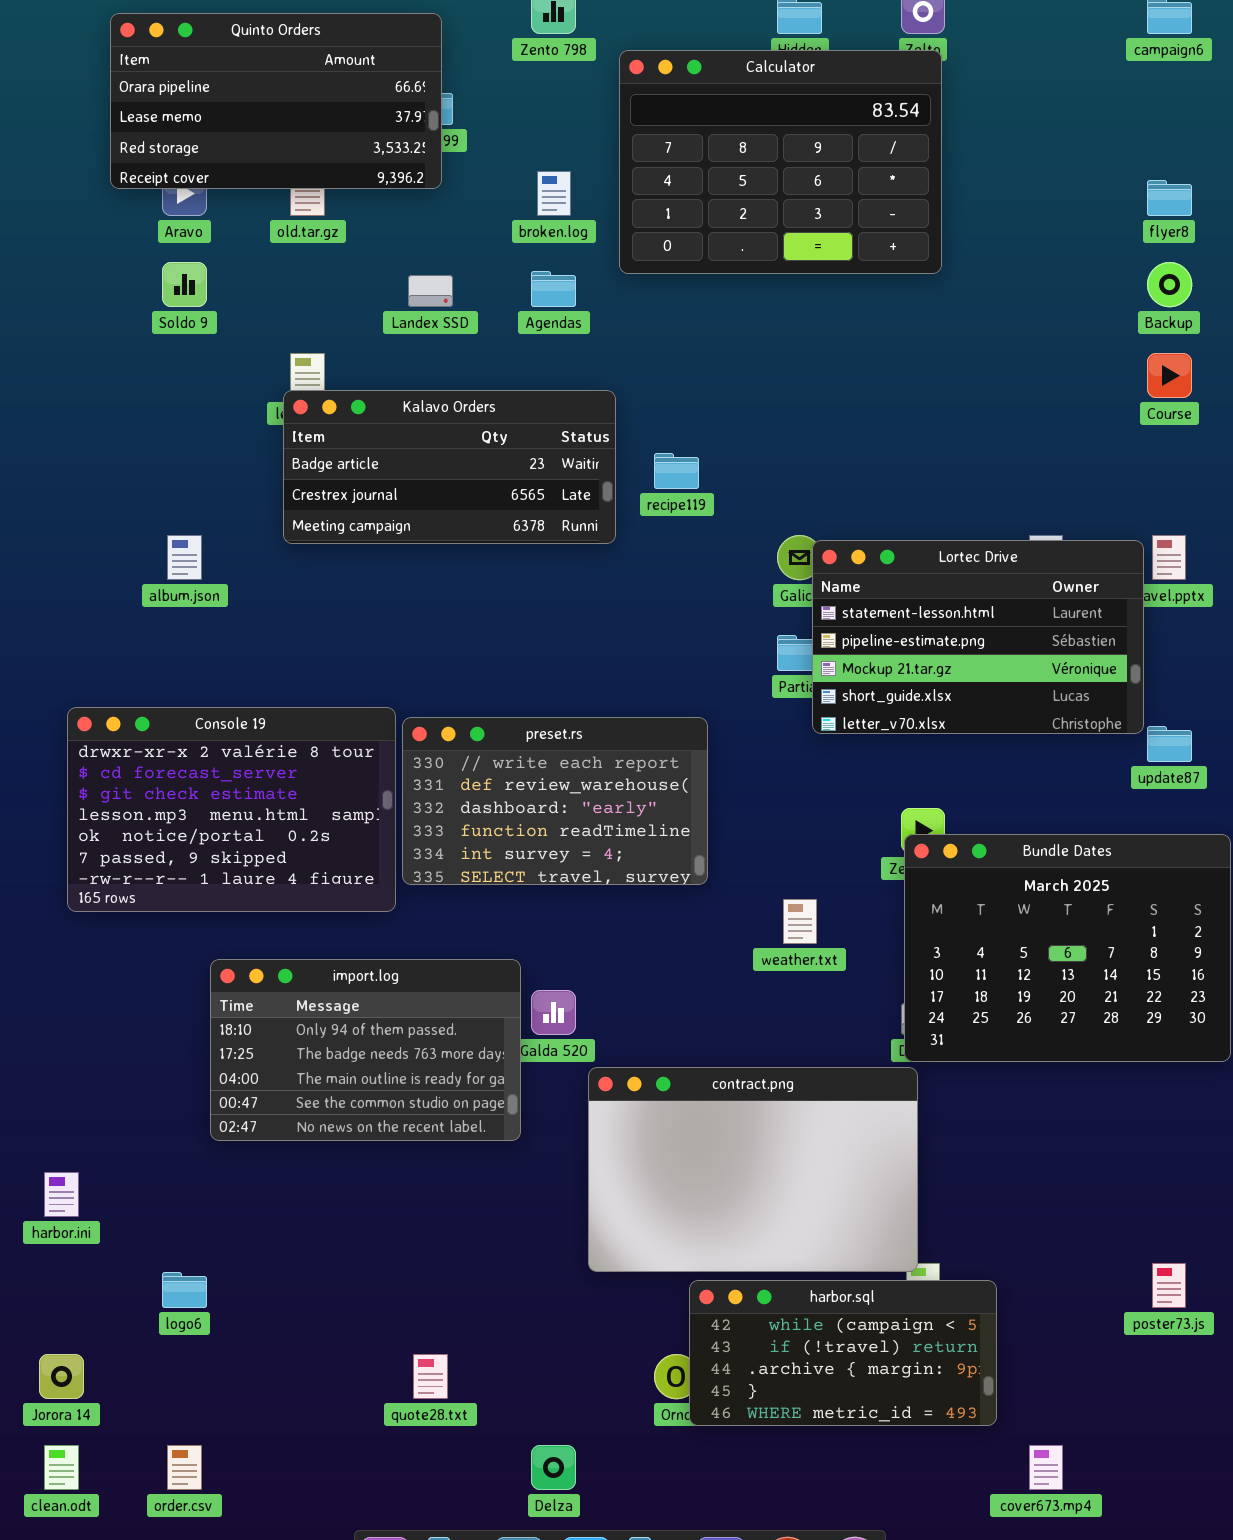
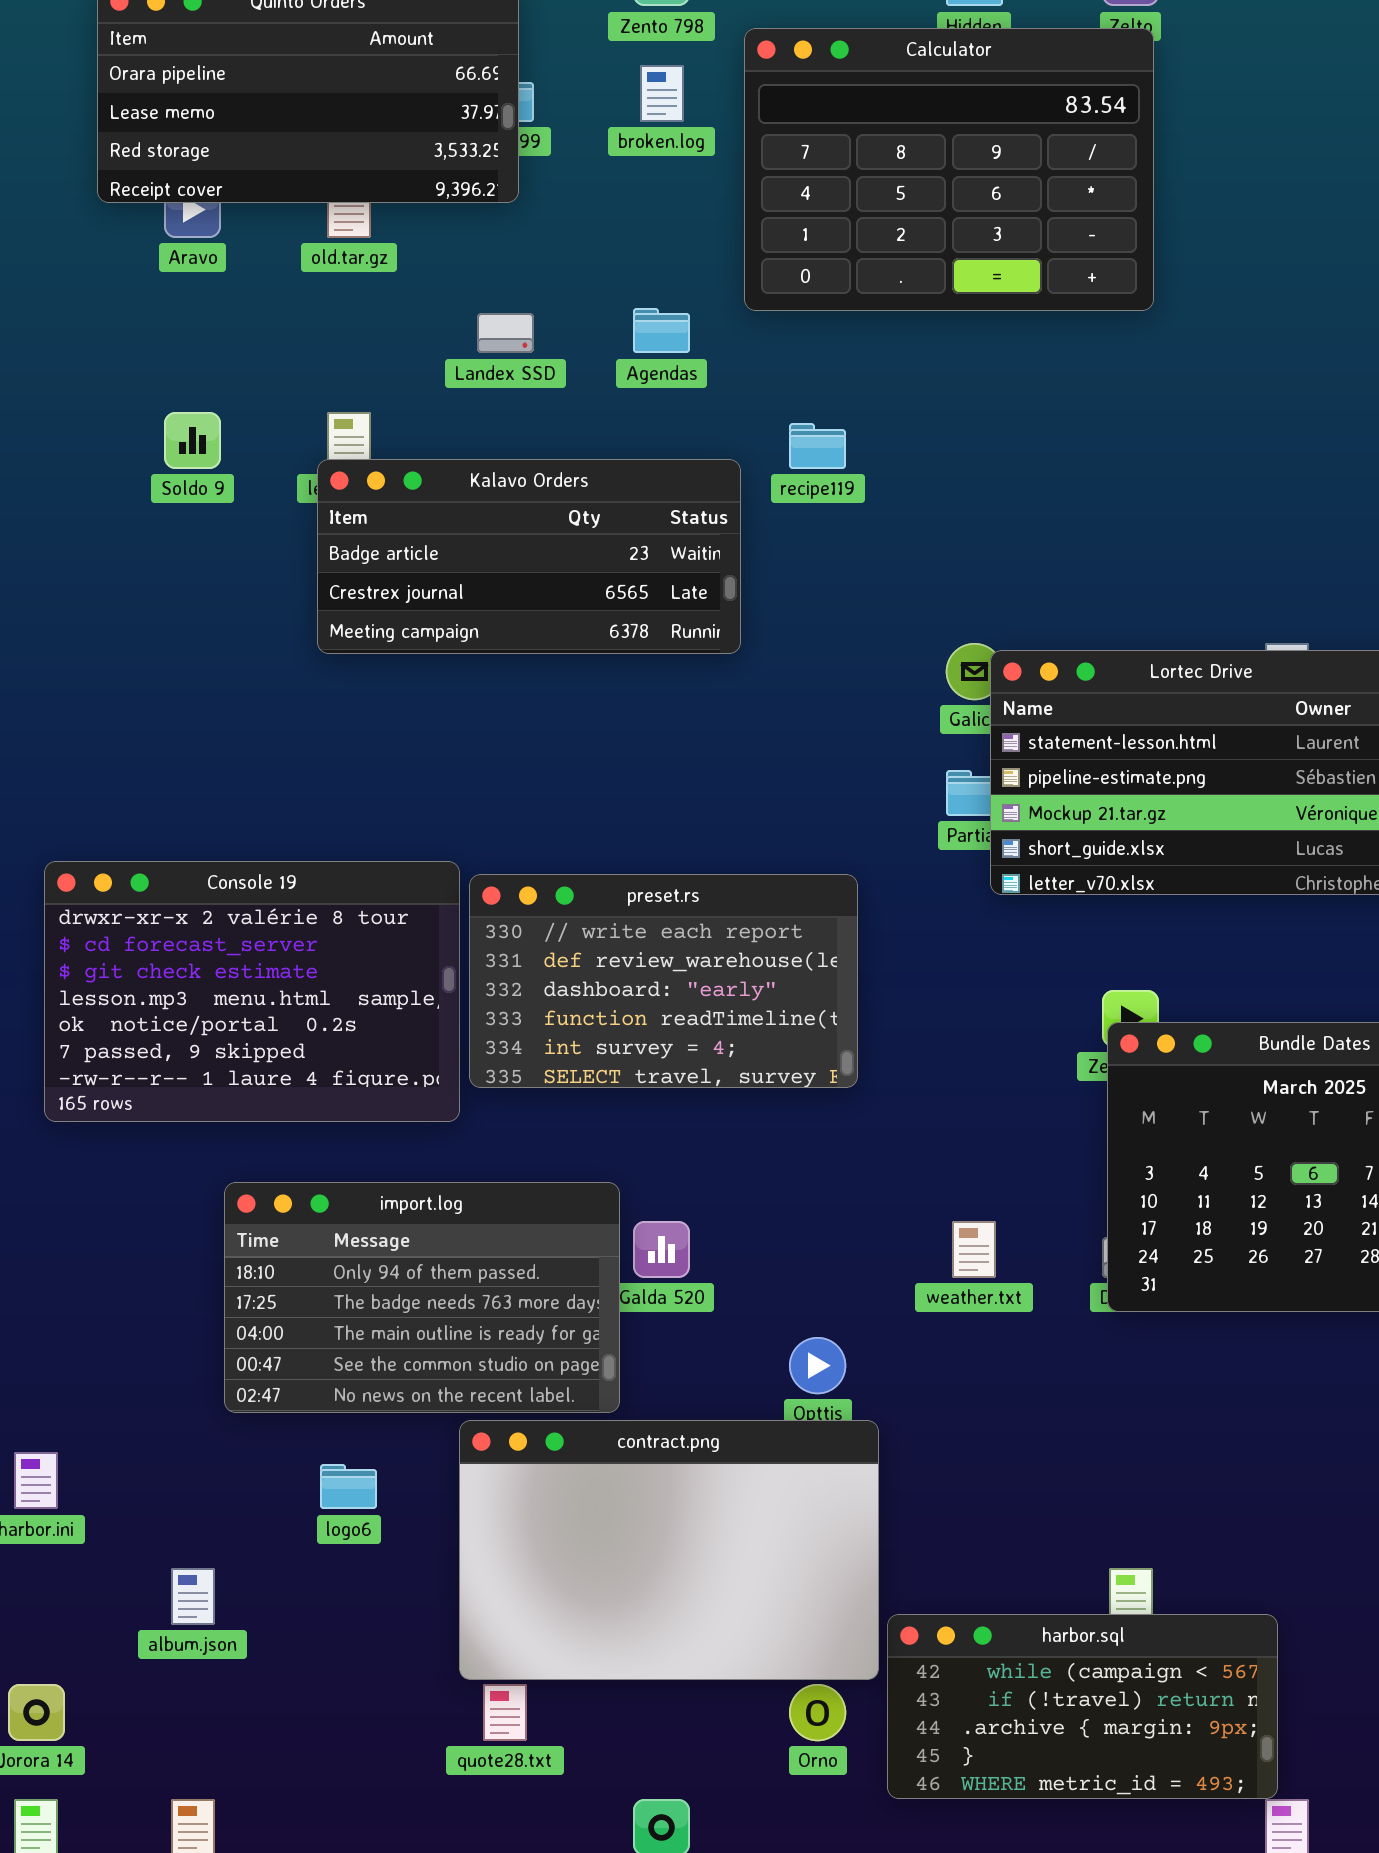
broken.log: [537,171,571,216] -> [640,65,684,122], moved
Soldo 9: [162,262,207,307] -> [164,412,221,469], moved
recipe119: [654,453,699,489] -> [789,423,846,469], moved
album.json: [167,535,202,580] -> [171,1568,215,1625], moved
weather.txt: [783,899,817,944] -> [952,1221,996,1278], moved
contract.png: [588,1067,918,1272] -> [459,1420,879,1680], moved
logo6: [162,1272,207,1308] -> [320,1464,377,1509], moved
harbor.sql: [689,1280,997,1426] -> [887,1614,1278,1799], moved

